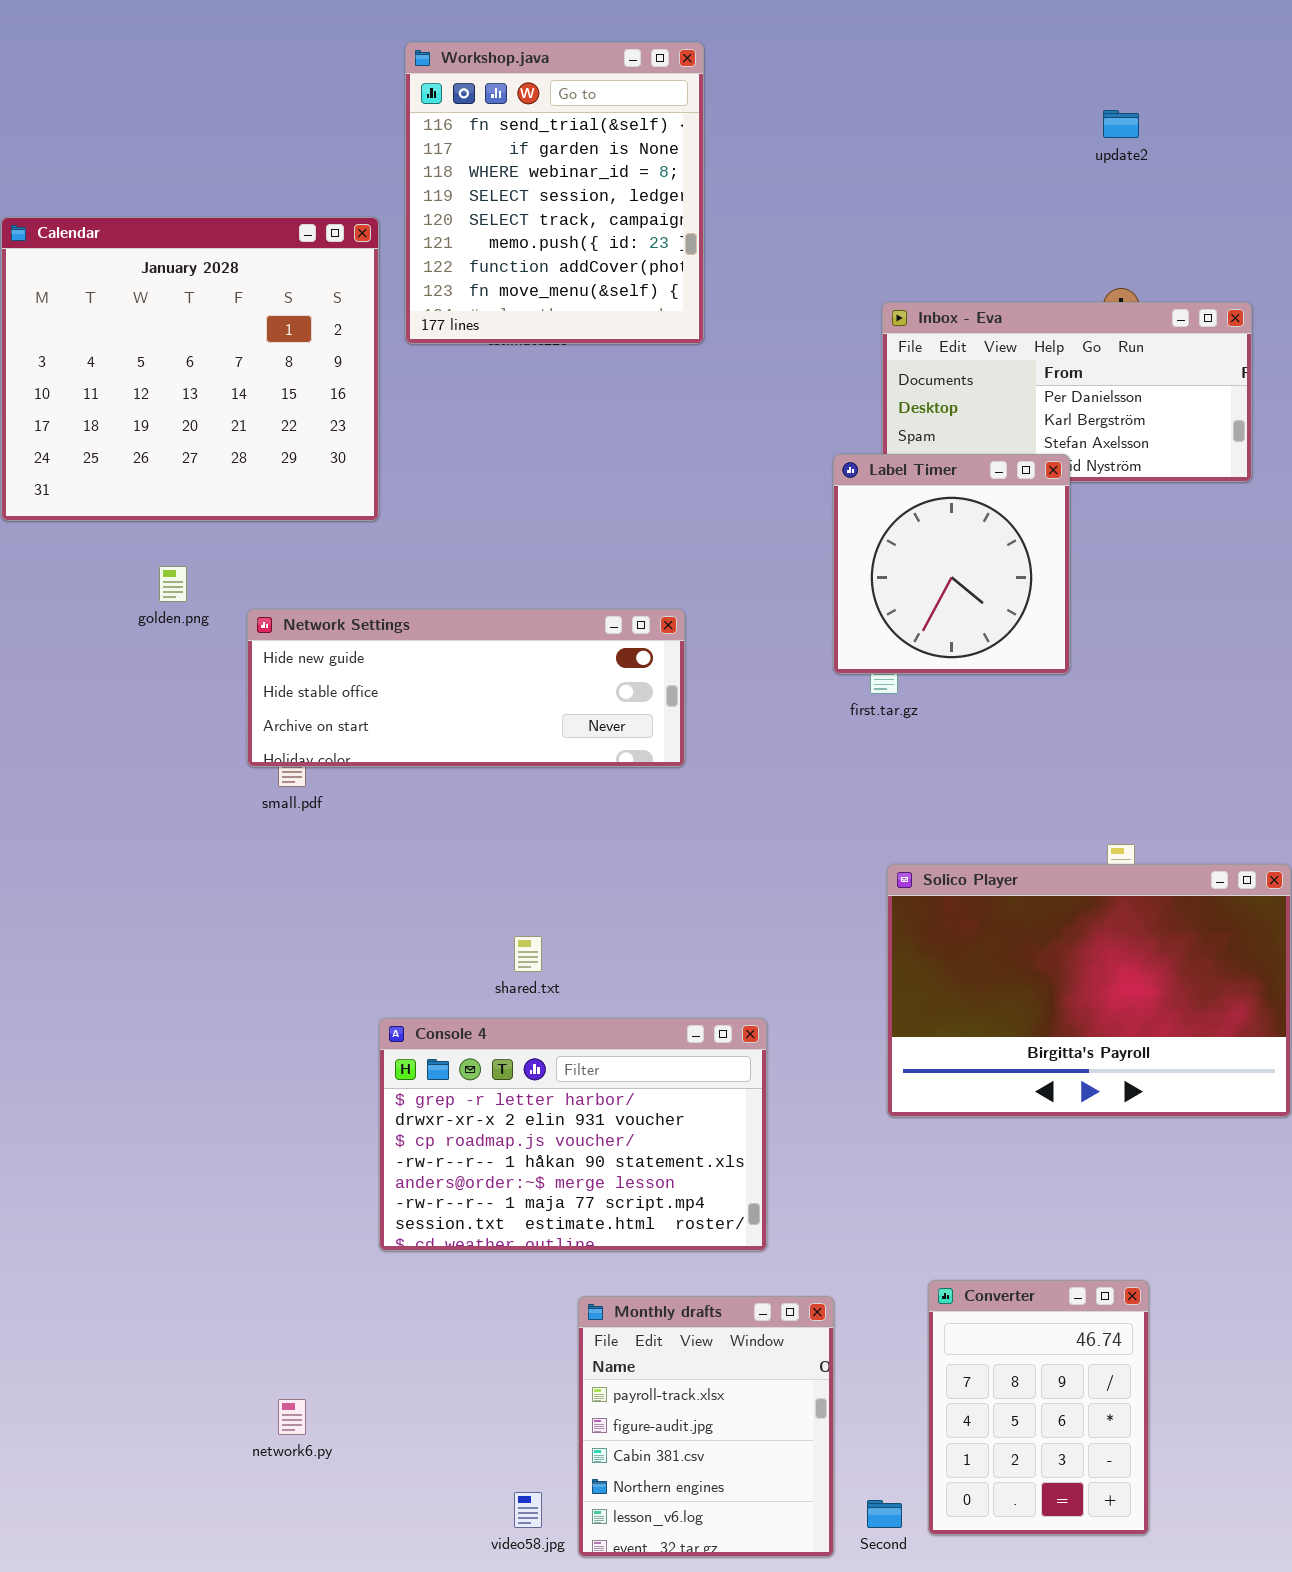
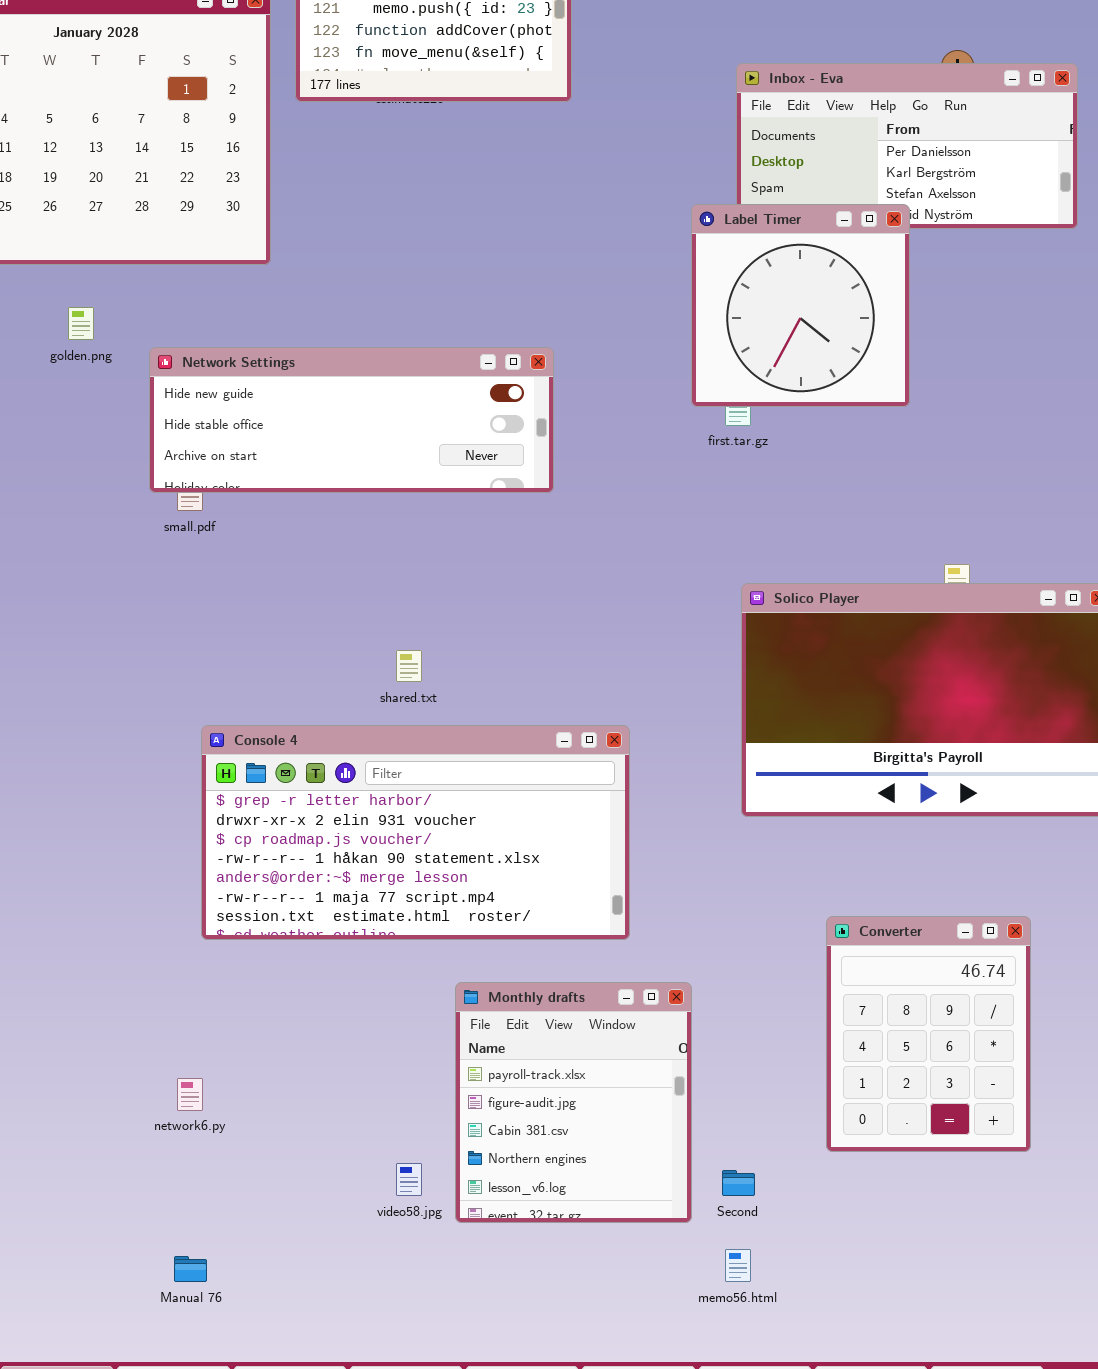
Console 4: [379,1018,767,1251] -> [201,725,630,940], resized
Converter: [928,1280,1149,1535] -> [826,916,1031,1152], moved

